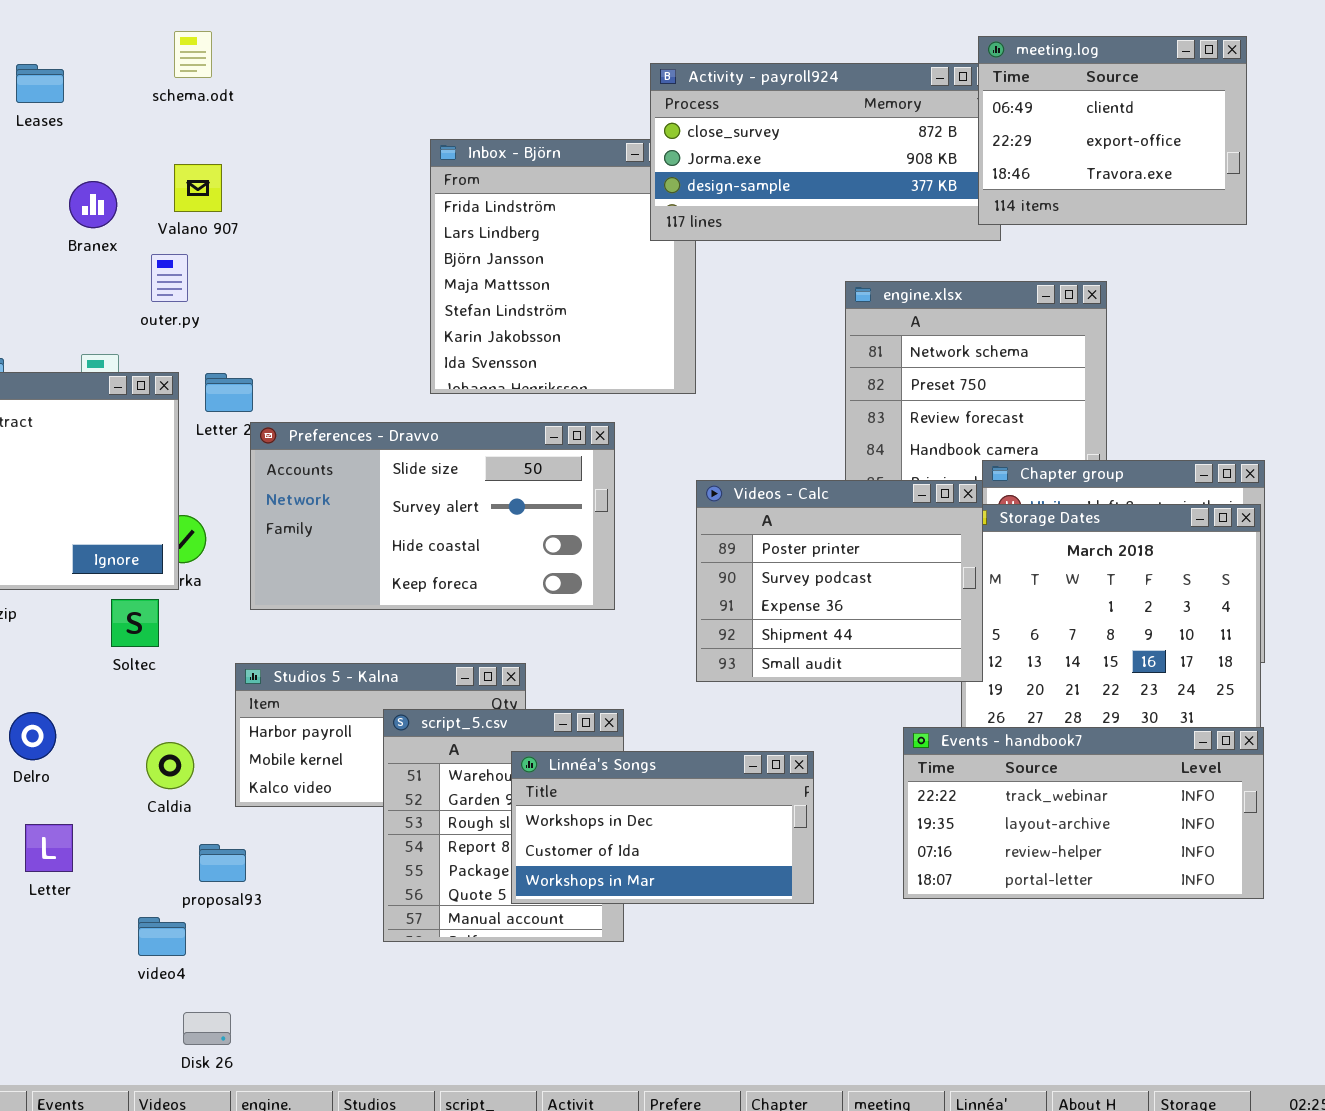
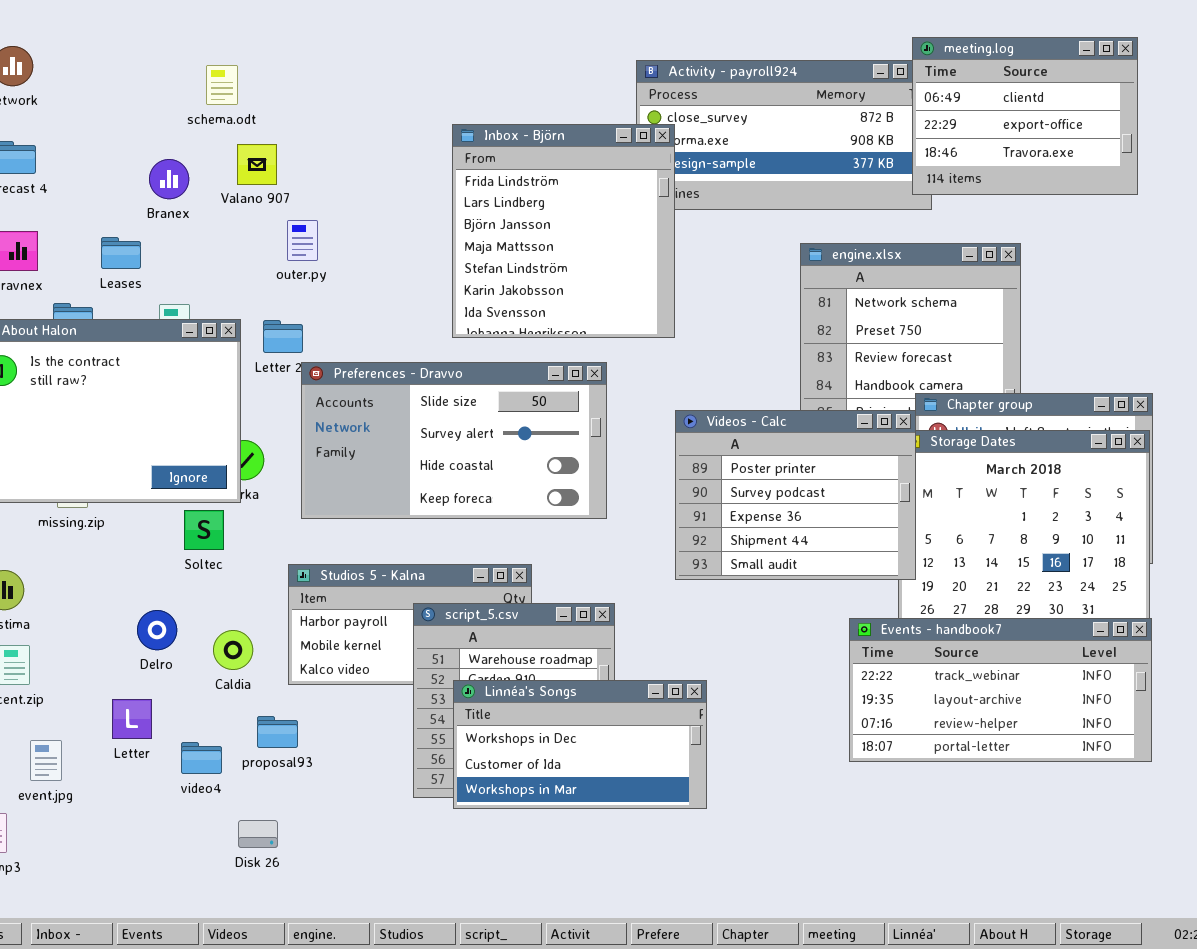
schema.odt: [174,31,212,78] -> [206,65,238,105], moved
Leases: [16,64,64,103] -> [101,237,141,269], moved
Inbox - Björn: [430,139,696,394] -> [452,124,675,338], raised
outer.py: [151,254,188,302] -> [287,220,318,261], moved
Delro: [9,712,56,760] -> [137,610,177,650], moved
Linnéa's Songs: [511,751,814,904] -> [453,680,707,809], moved
video4: [138,917,186,956] -> [181,742,222,774], moved
Disk 26: [183,1012,231,1045] -> [238,820,278,848], moved

